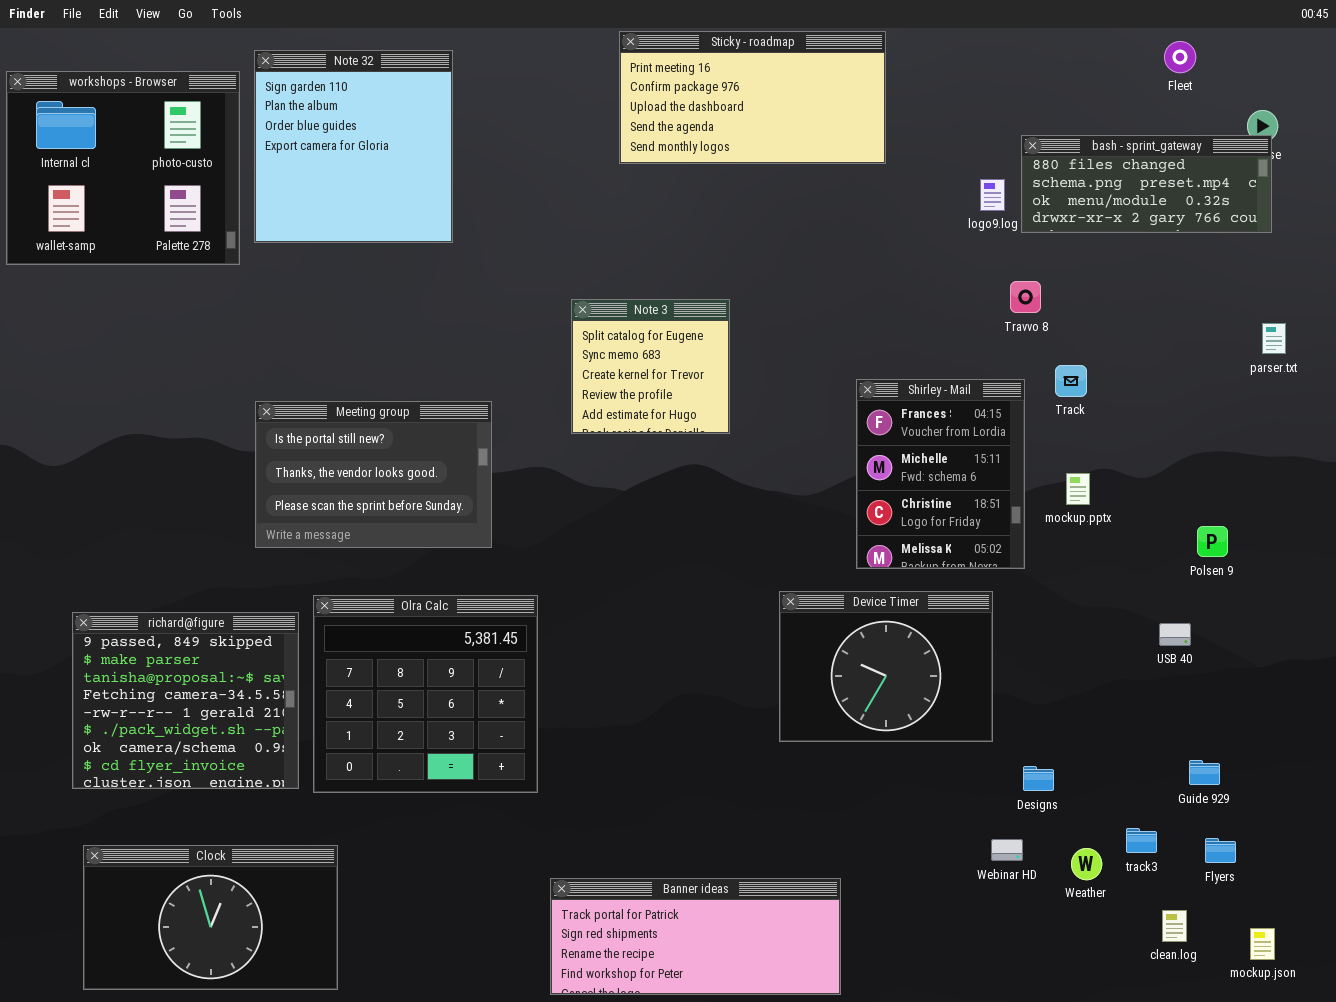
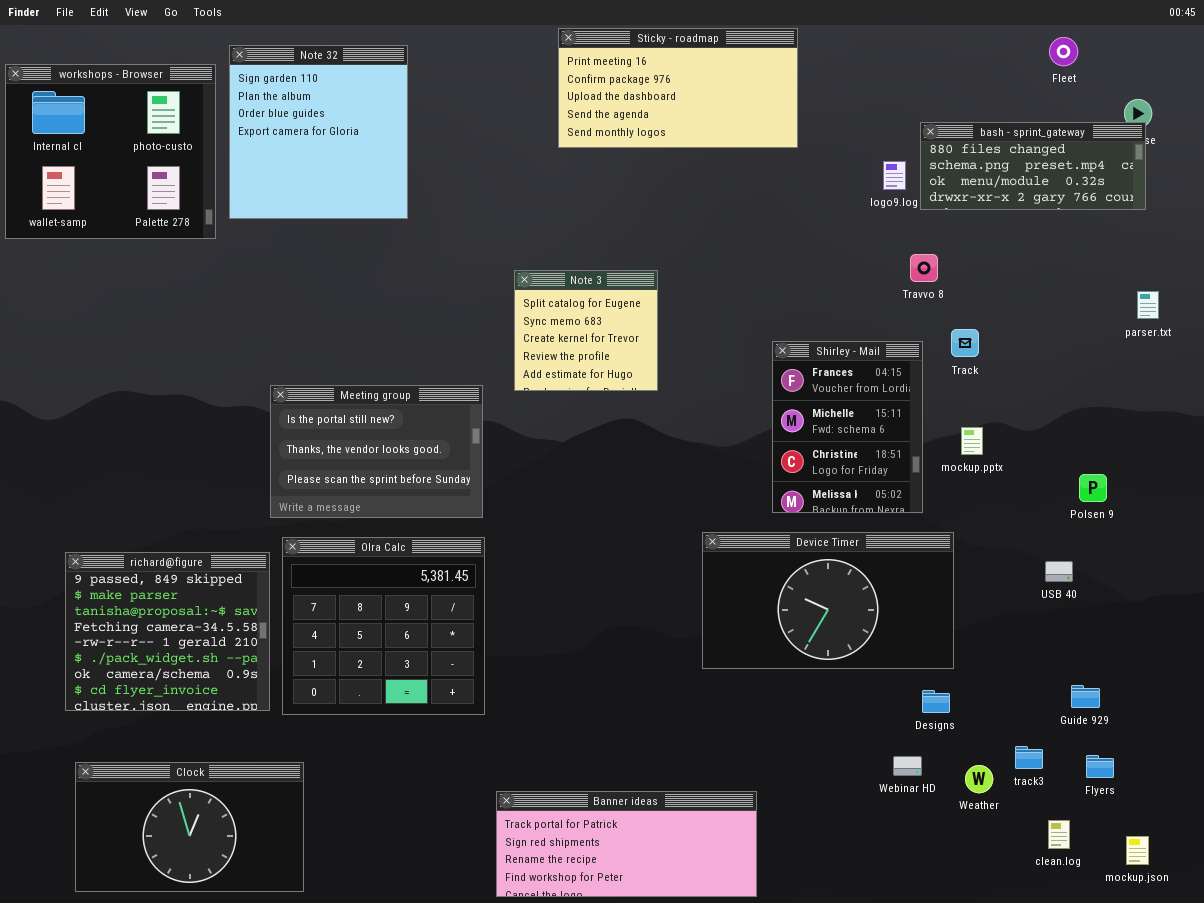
Meeting group: [255,401,492,548] -> [270,385,483,518], moved
Device Timer: [779,591,993,742] -> [702,532,954,669], resized

